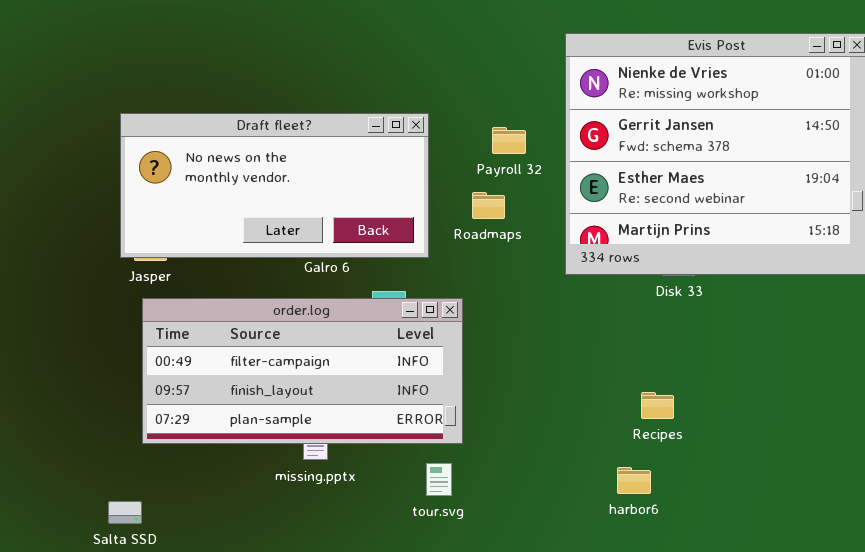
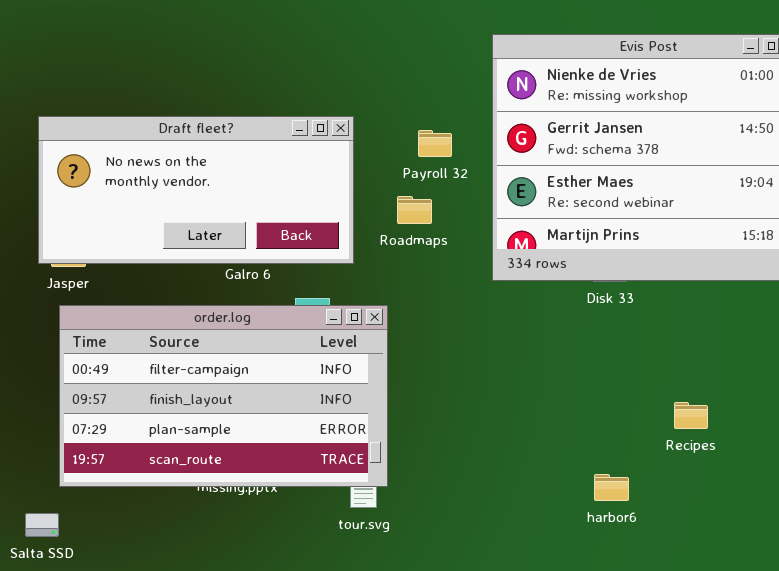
order.log: [142,298,463,444] -> [59,305,388,487], resized
Recipes: [641,392,674,419] -> [674,402,708,429], moved
harbor6: [617,467,651,494] -> [594,474,629,501], moved

